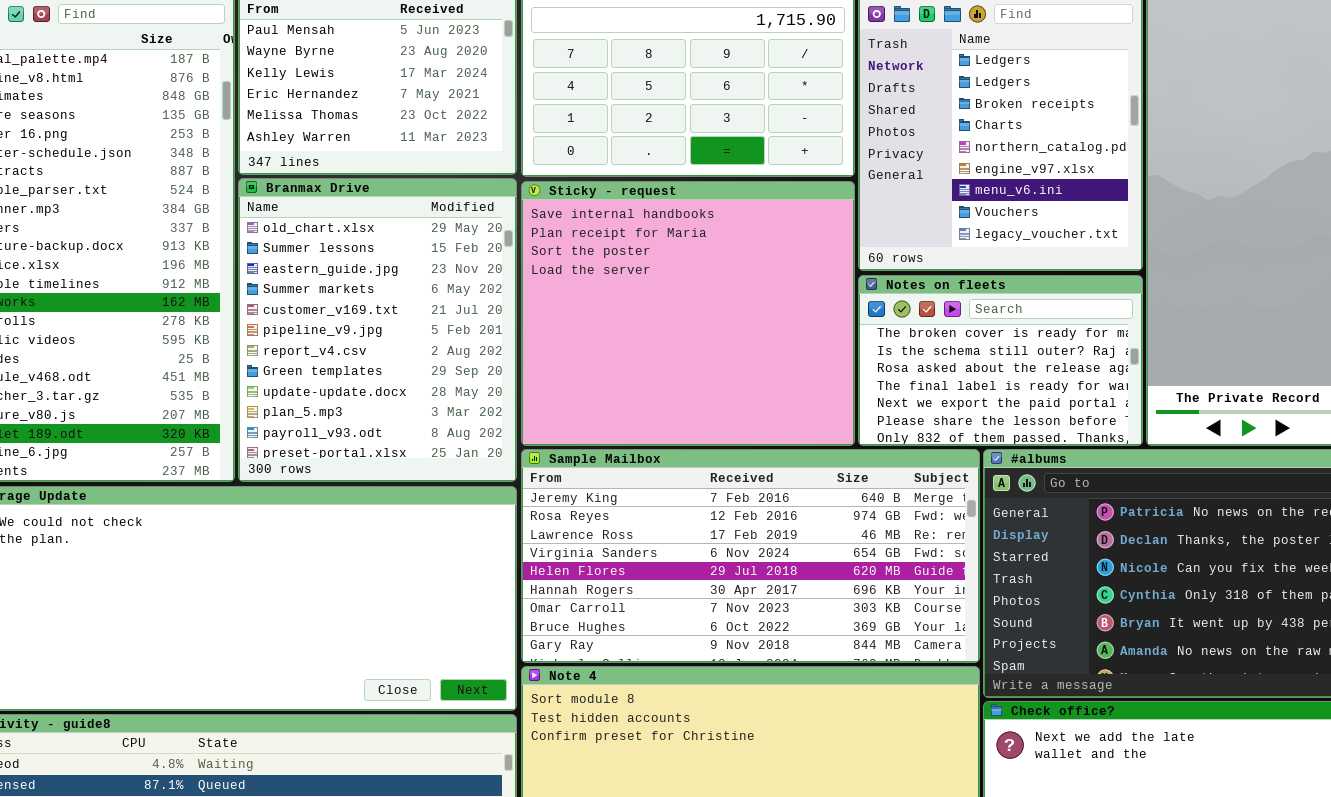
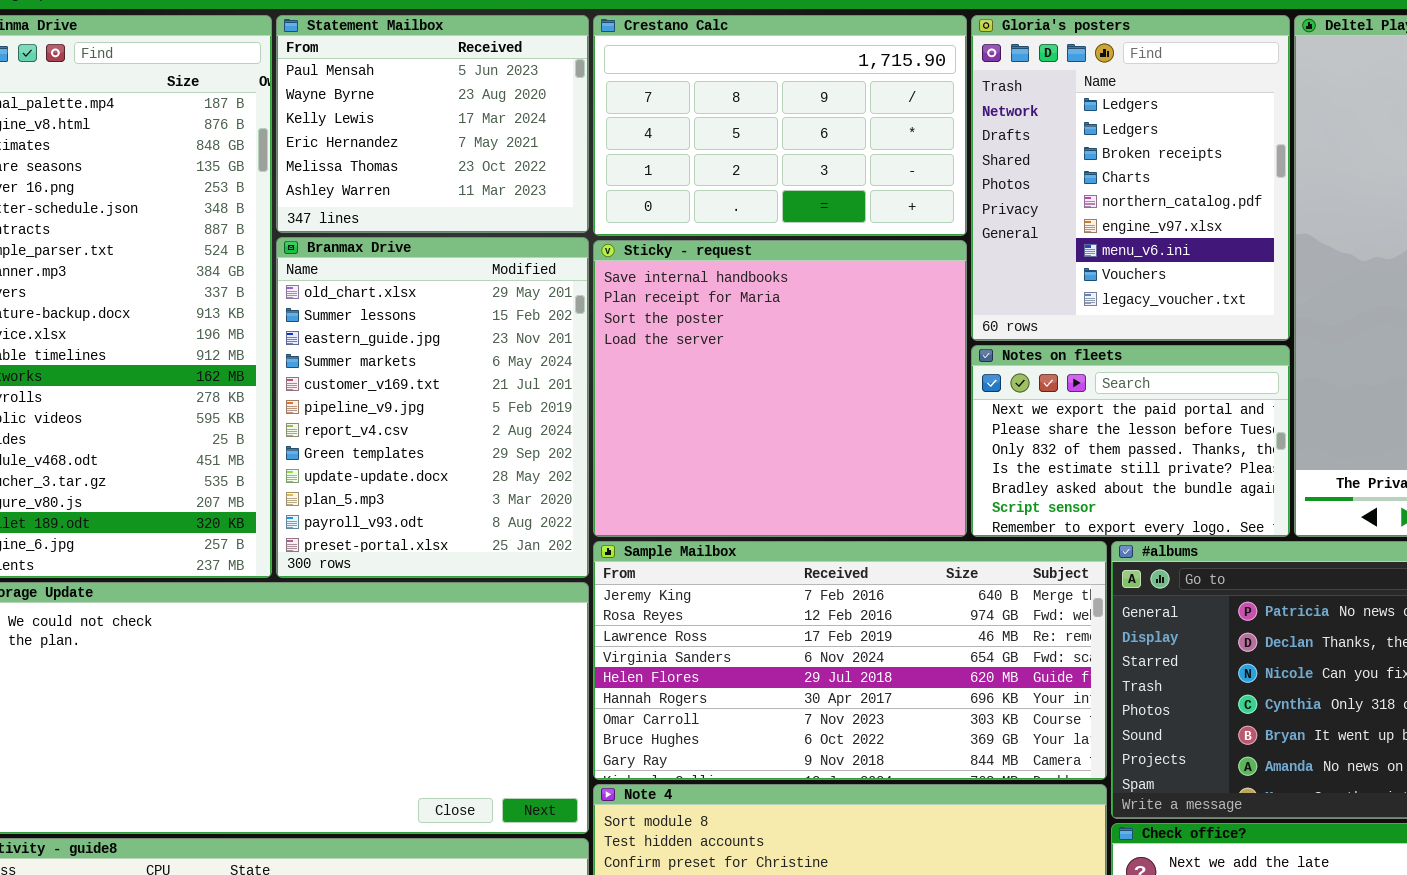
Notes on fleets: [858,275,1143,446] -> [971,345,1290,537], scrolled down 4 rows

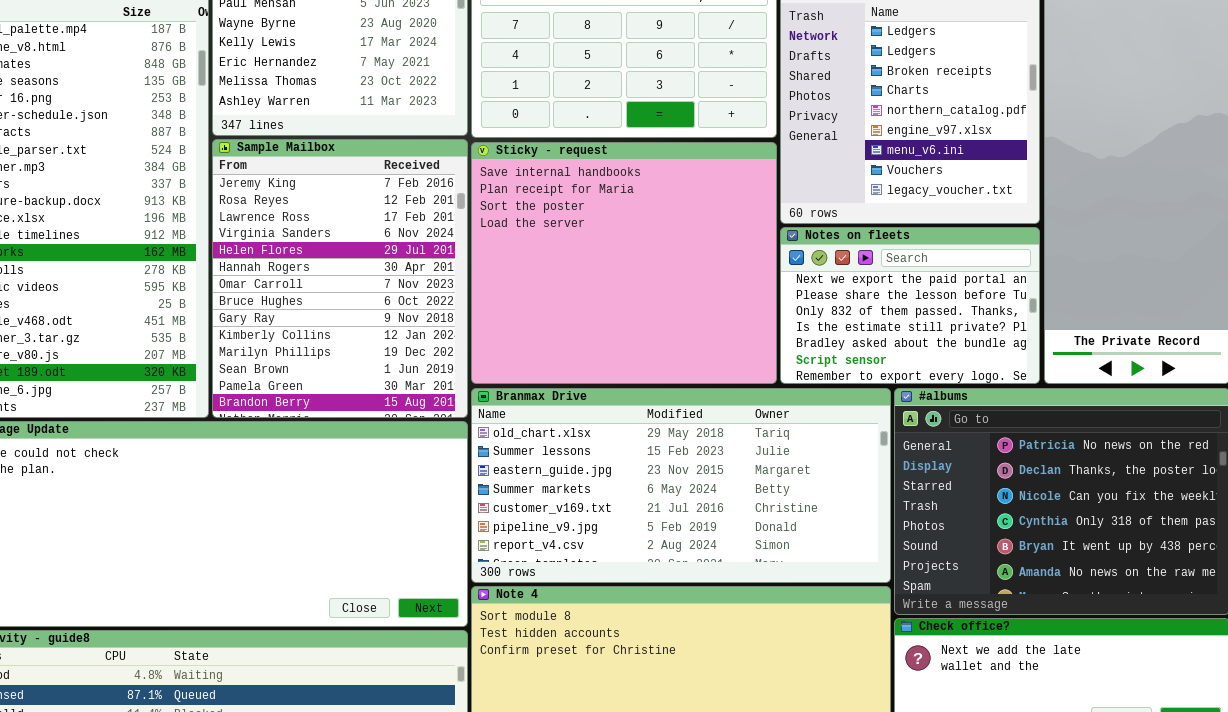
Branmax Drive: [276,237,589,578] -> [471,388,891,583], moved, resized
Sample Mailbox: [593,541,1107,780] -> [212,139,468,418], moved, resized

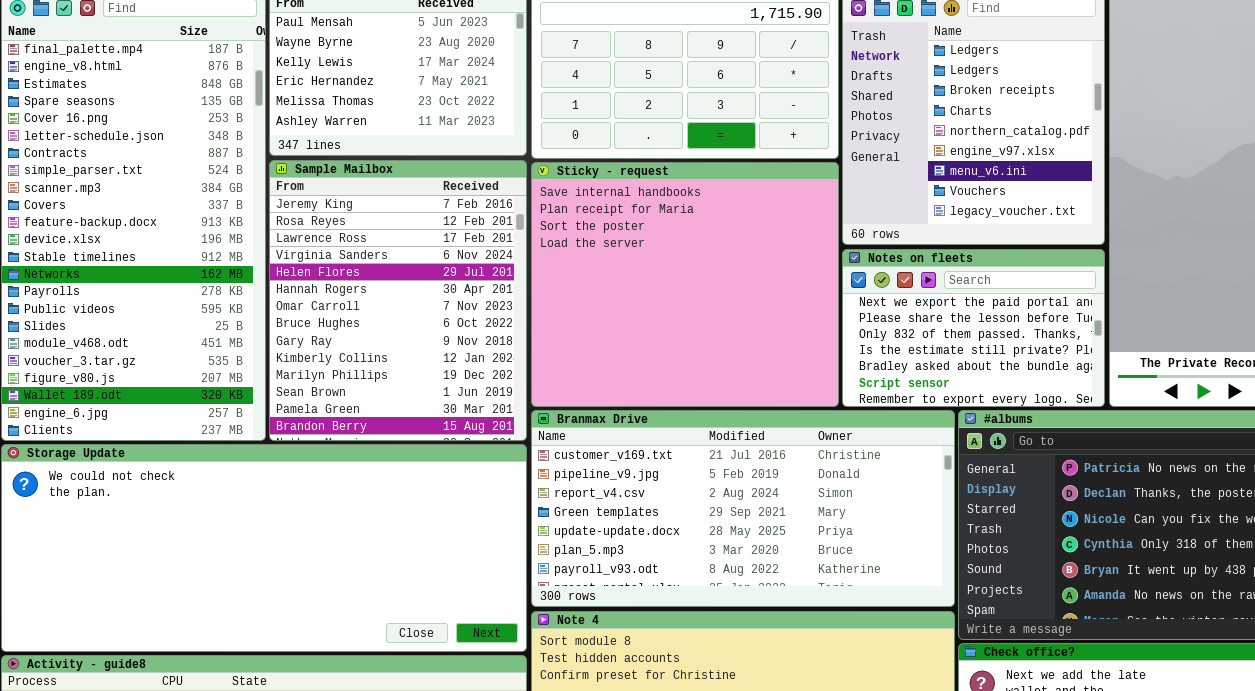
Branmax Drive: [471,388,891,583] -> [531,410,955,607], scrolled down 4 rows

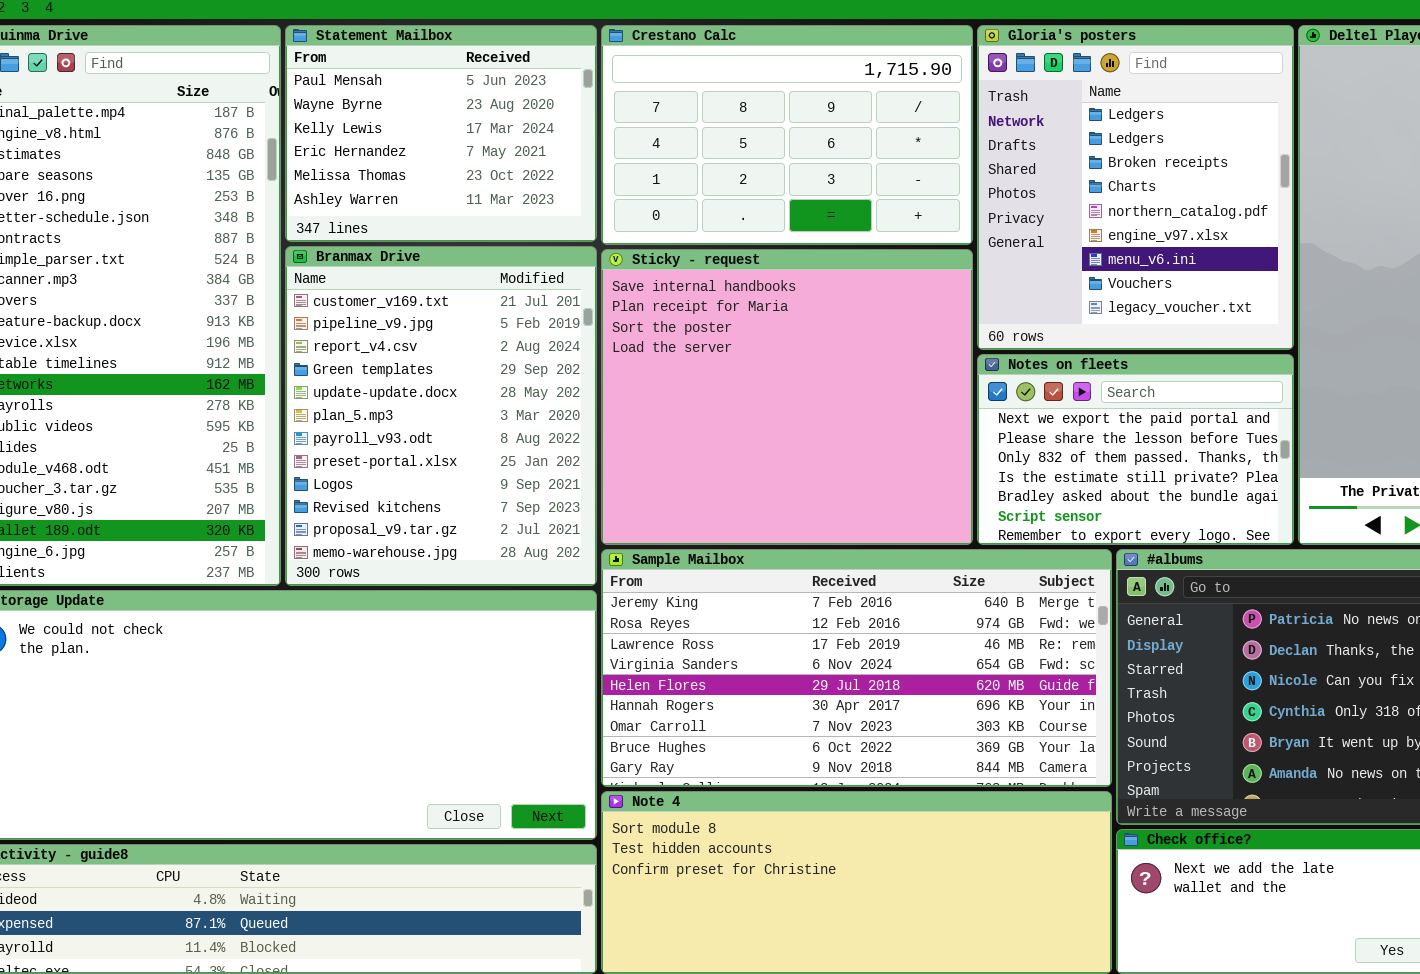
Sample Mailbox: [269,160,527,441] -> [601,549,1112,787], moved, resized
Branmax Drive: [531,410,955,607] -> [285,246,597,586], moved, resized

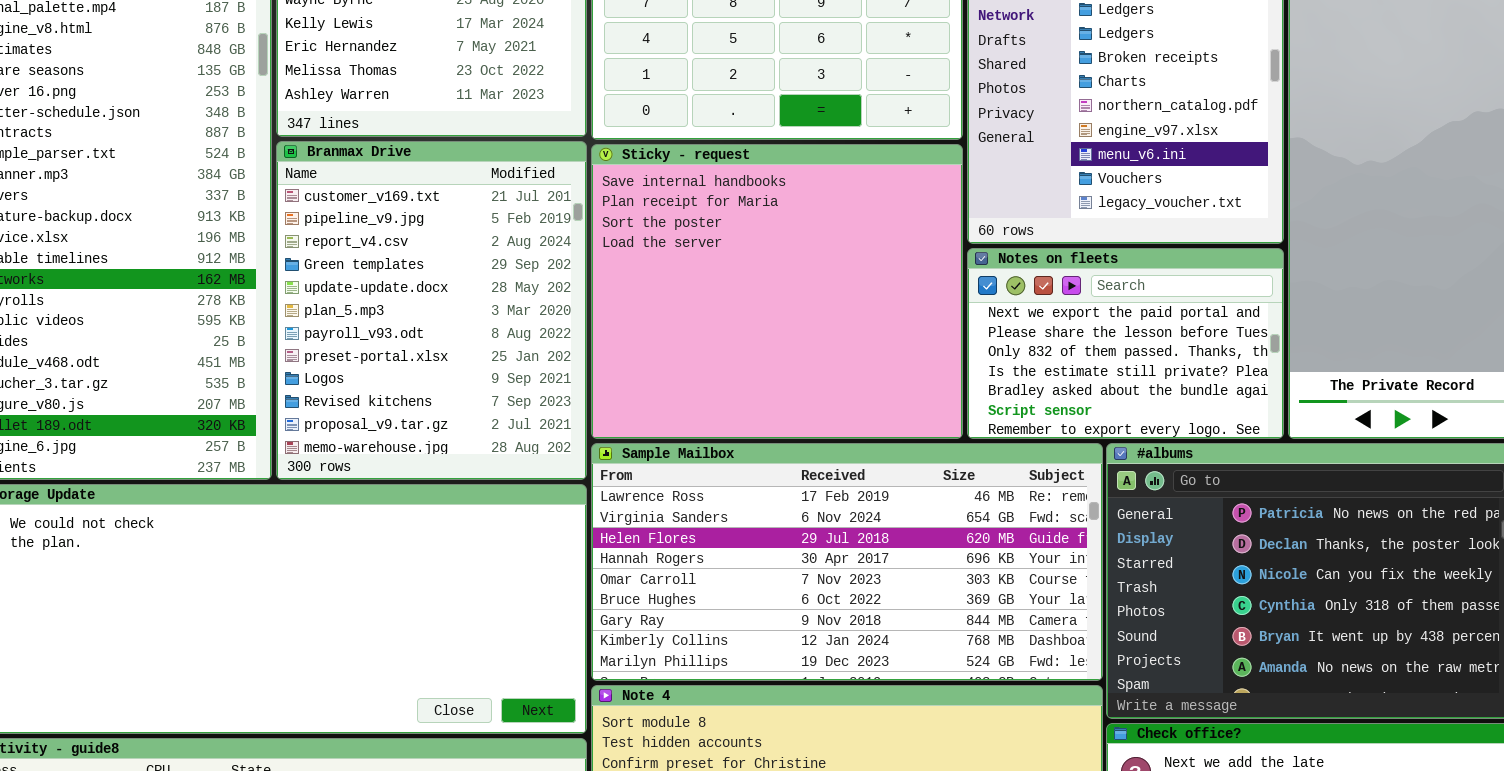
Sample Mailbox: [601,549,1112,787] -> [591,443,1103,681], scrolled down 2 rows

